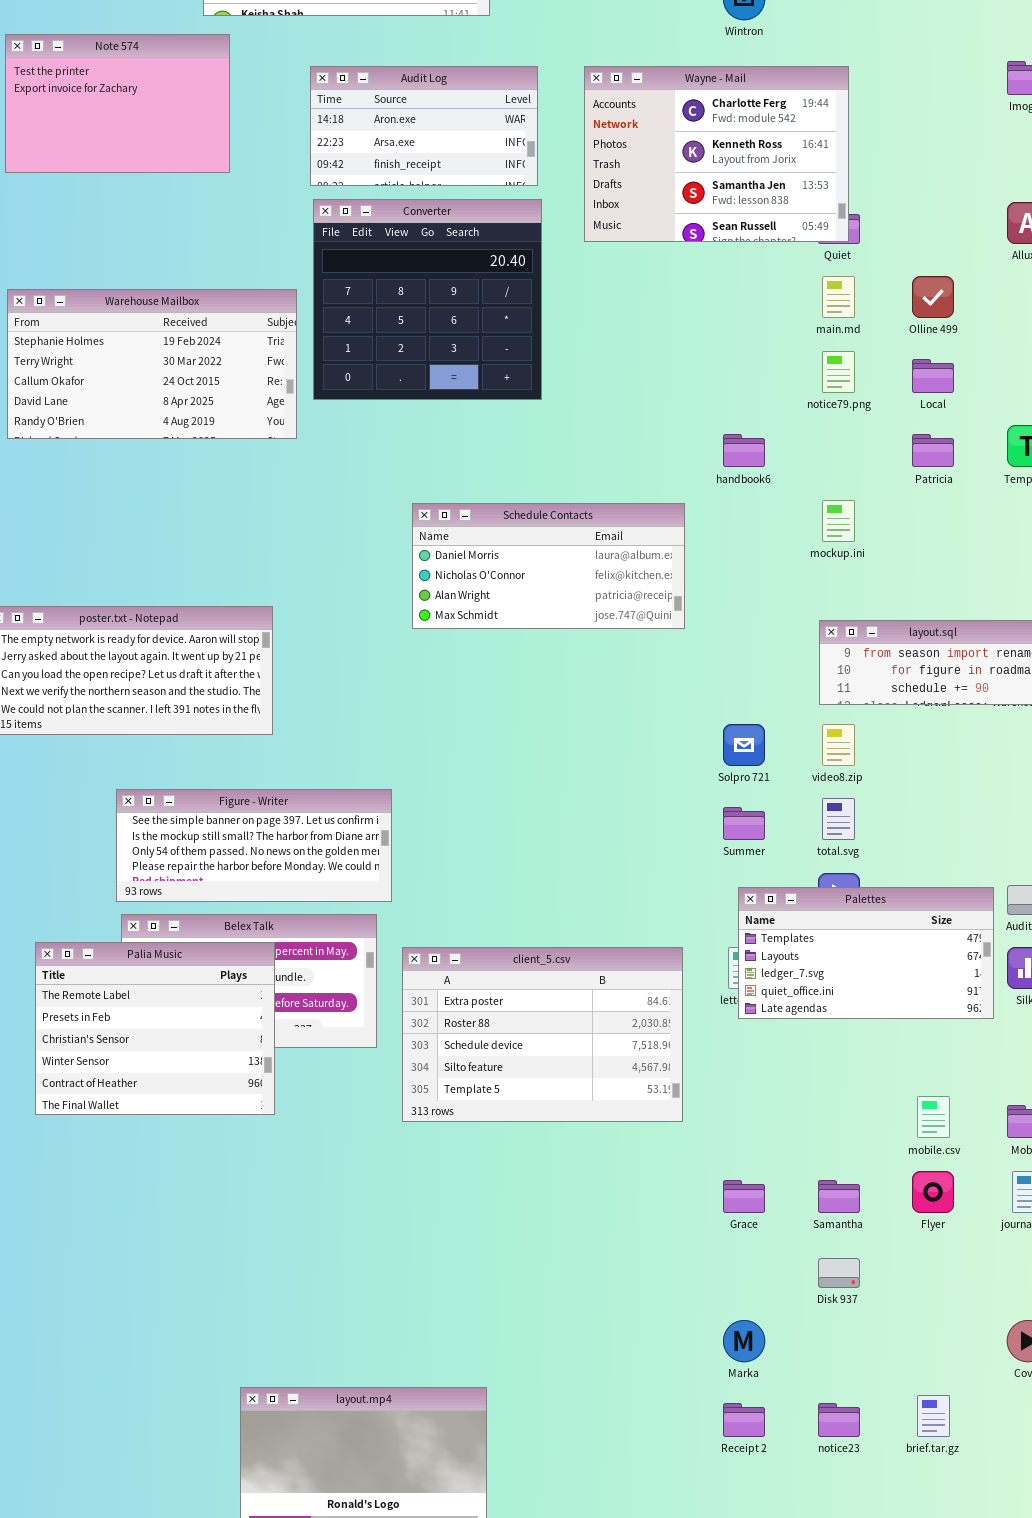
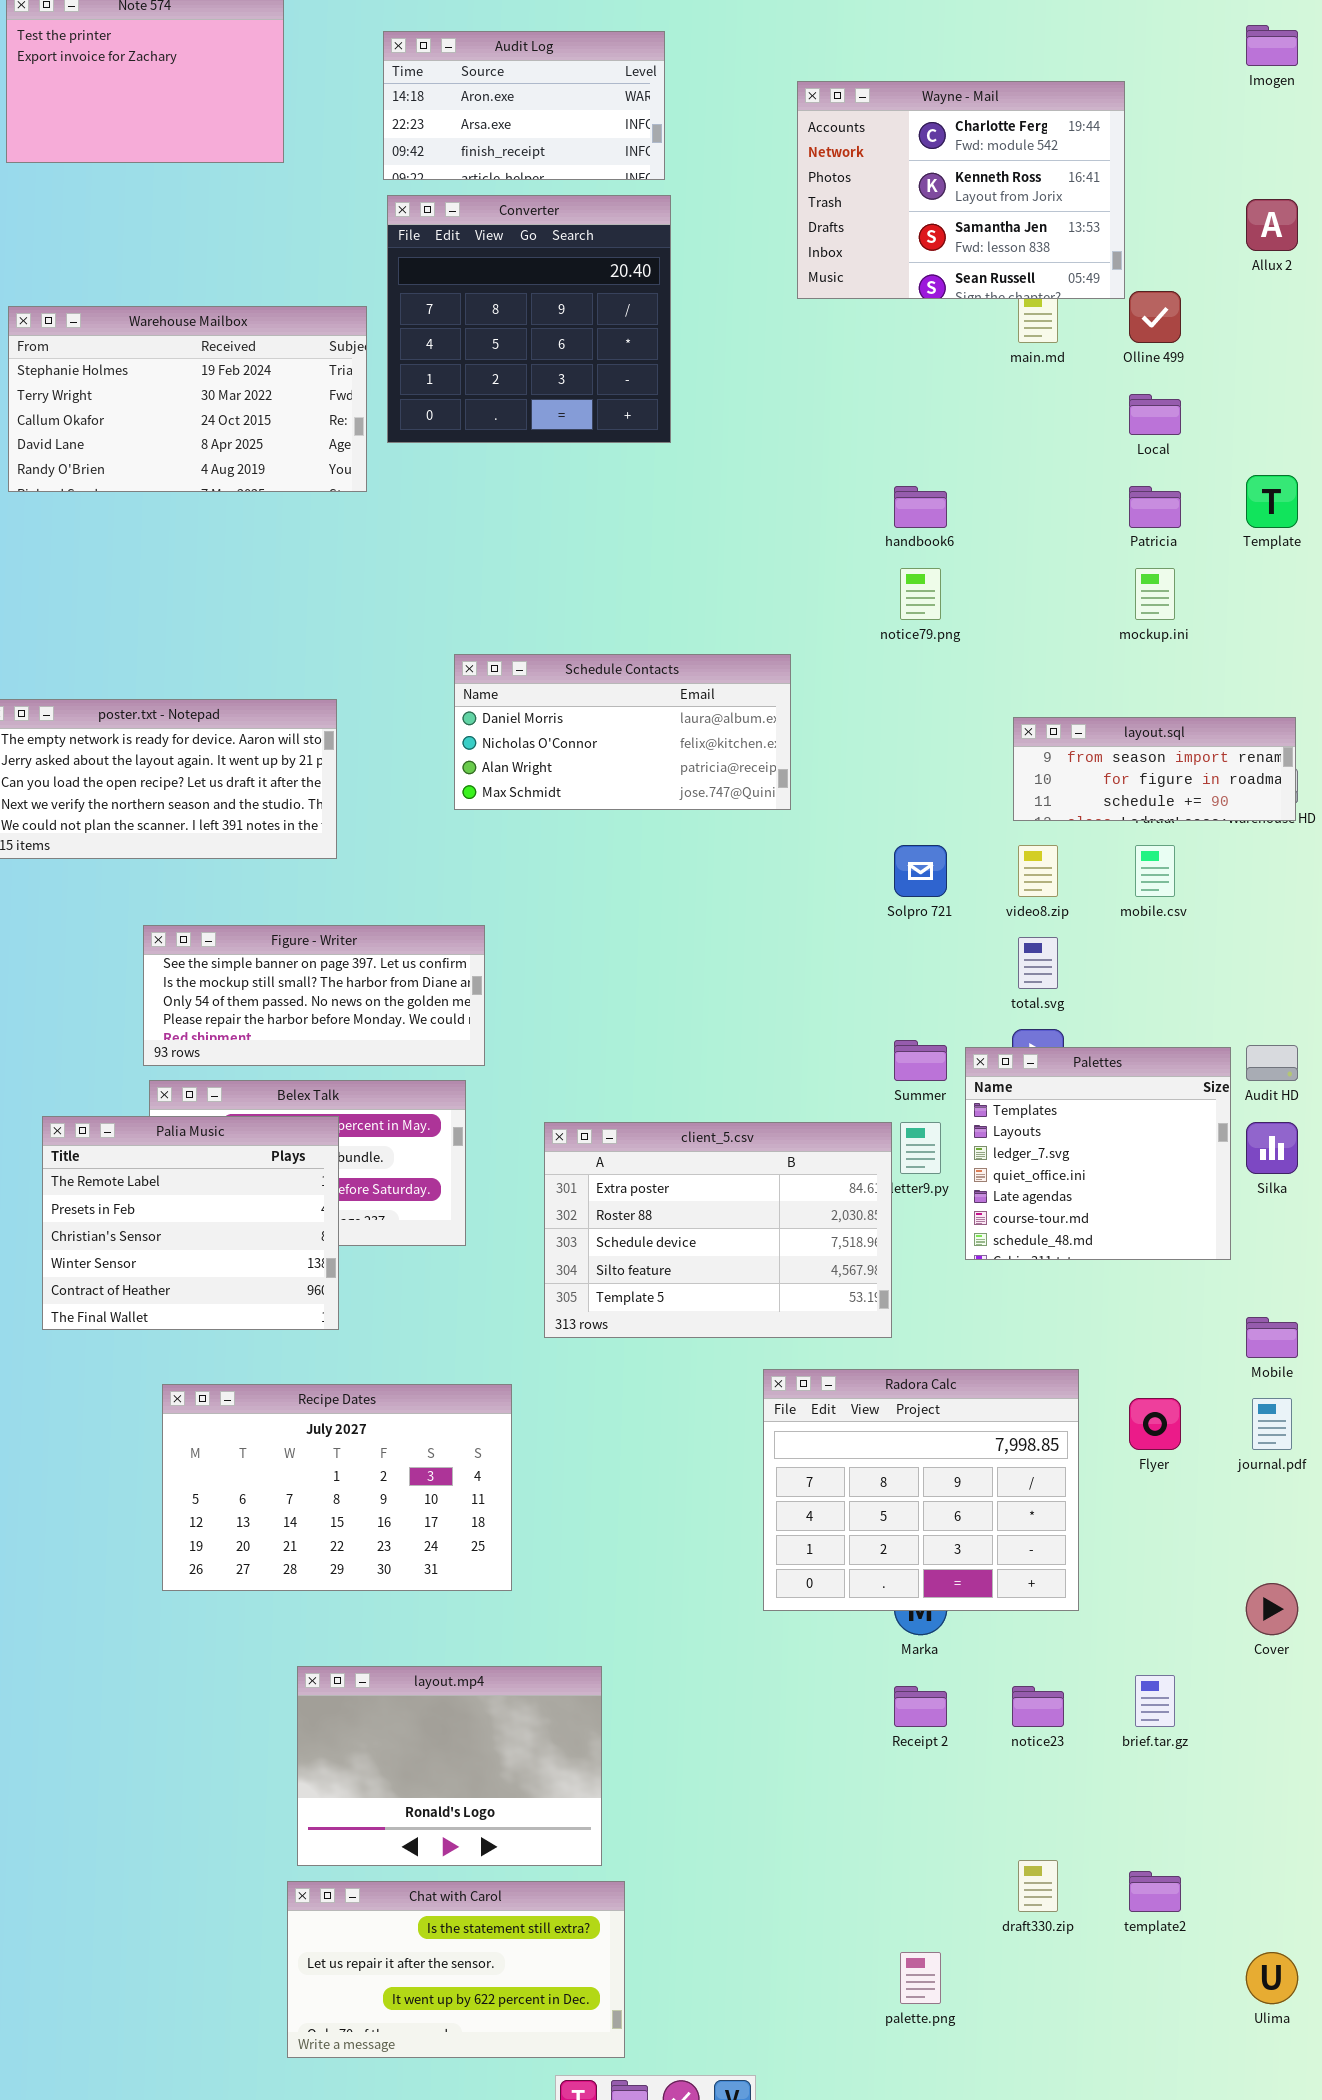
Wayne - Mail: [584,66,849,242] -> [797,81,1125,299], moved
notice79.png: [822,351,855,393] -> [900,568,941,620], moved
mockup.ini: [822,500,855,542] -> [1135,568,1175,620], moved
Schedule Contacts: [412,503,685,629] -> [454,654,791,810], moved
Summer: [723,807,765,840] -> [894,1040,947,1081], moved
Palettes: [738,887,994,1019] -> [965,1047,1231,1260], resized
client_5.csv: [402,947,683,1122] -> [544,1122,892,1338], moved
mobile.csv: [917,1096,950,1138] -> [1135,845,1175,897], moved
Radora Calc: none -> [763,1369,1079,1611], opened
Recipe Dates: none -> [162,1384,512,1591], opened

